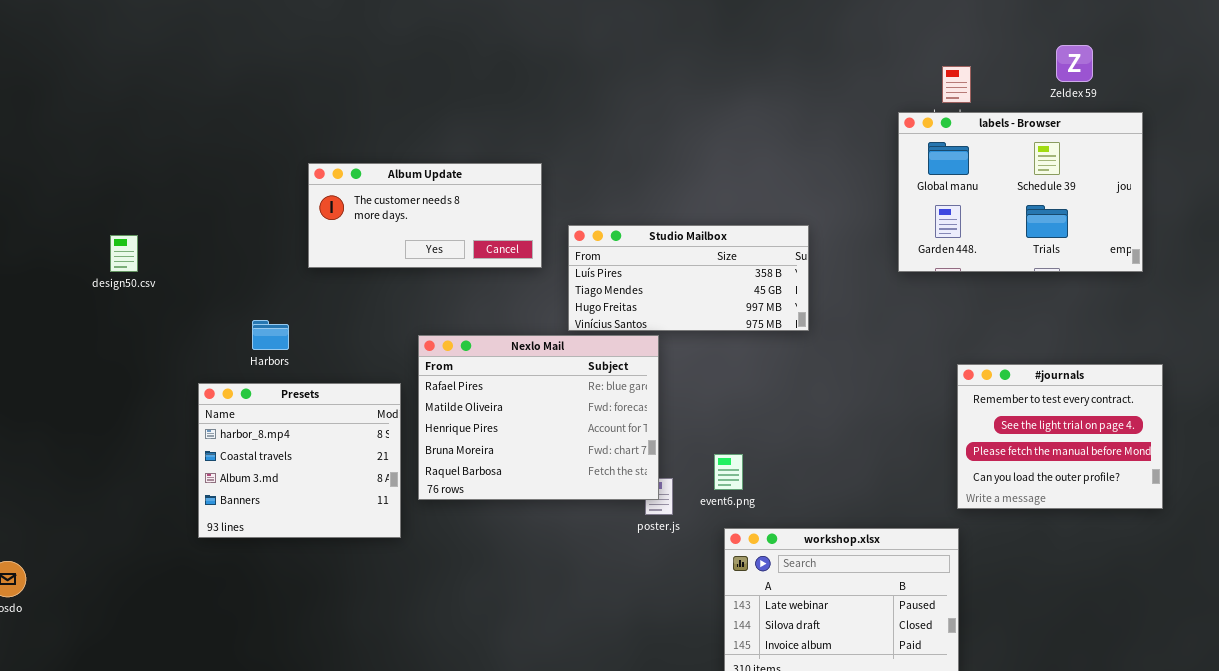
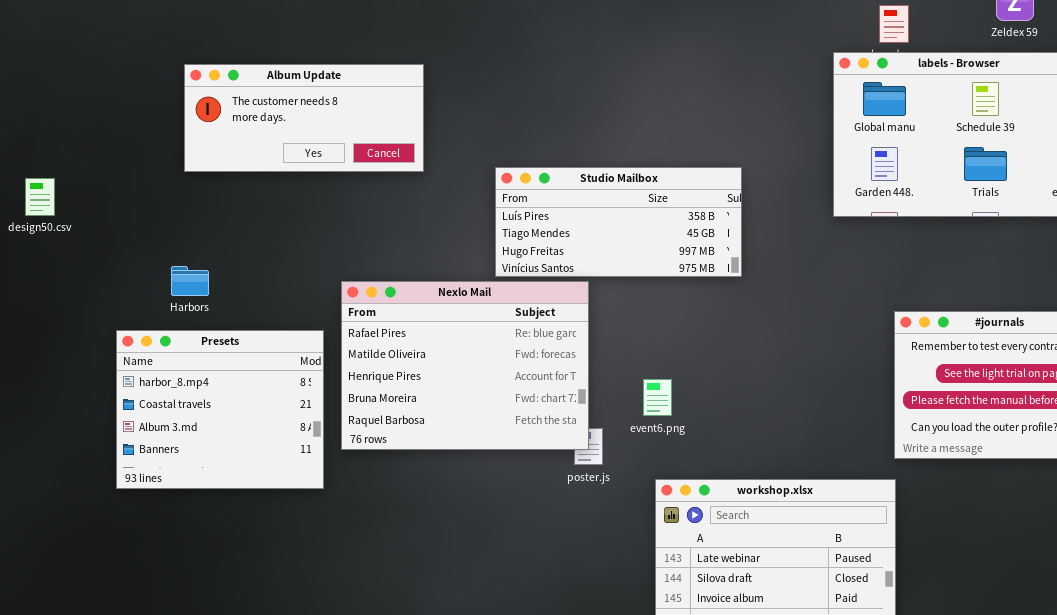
Album Update: [308,163,542,268] -> [184,64,424,172], moved
event6.png: [714,454,743,490] -> [643,379,672,416], moved

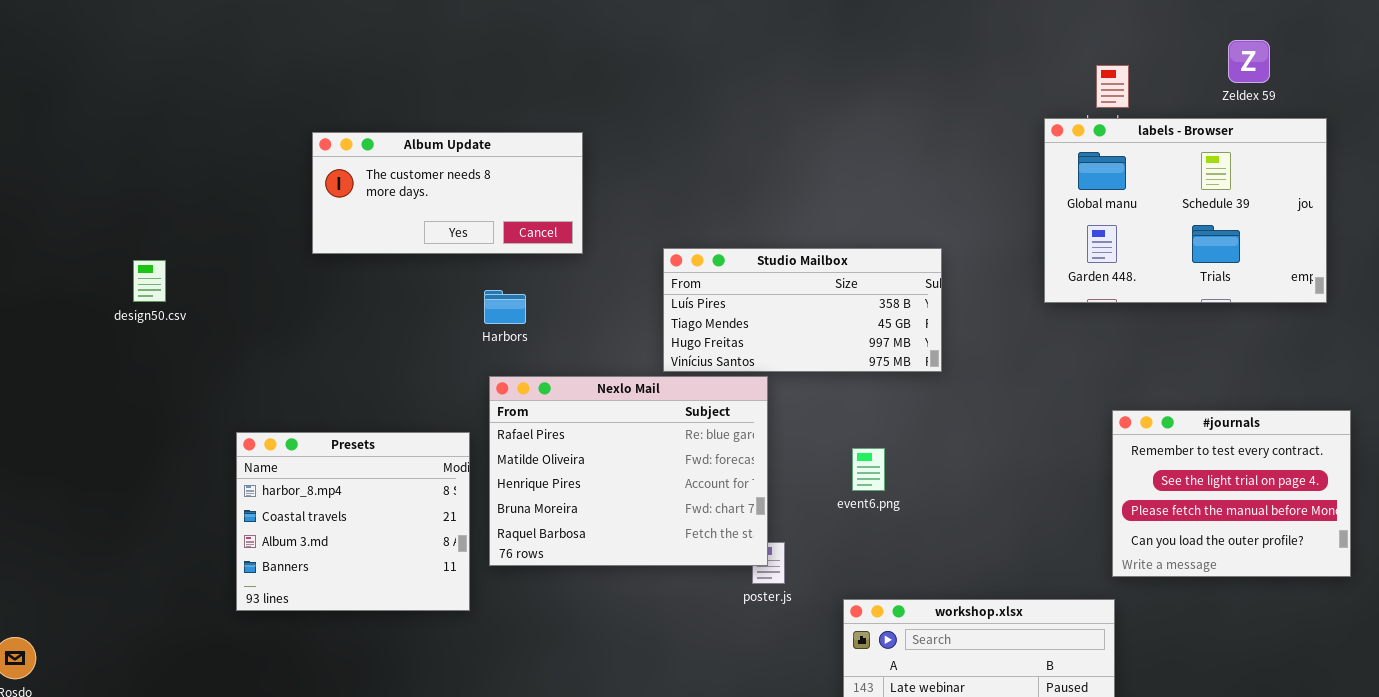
Harbors: [171,266,209,296] -> [484,290,526,324], moved
event6.png: [643,379,672,416] -> [852,448,885,491], moved

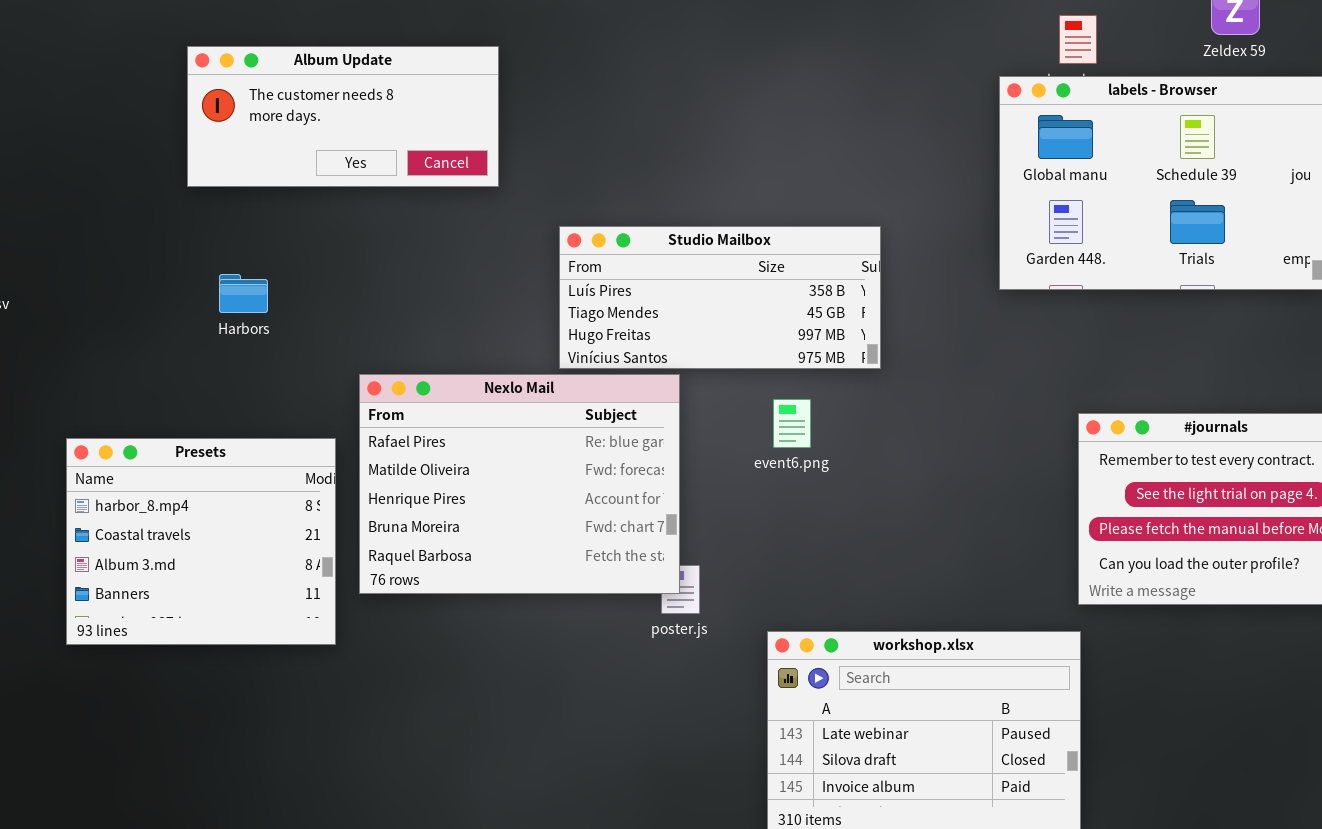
Album Update: [312,132,583,254] -> [187,46,499,187], moved
Harbors: [484,290,526,324] -> [219,274,268,313], moved
event6.png: [852,448,885,491] -> [773,399,811,448], moved

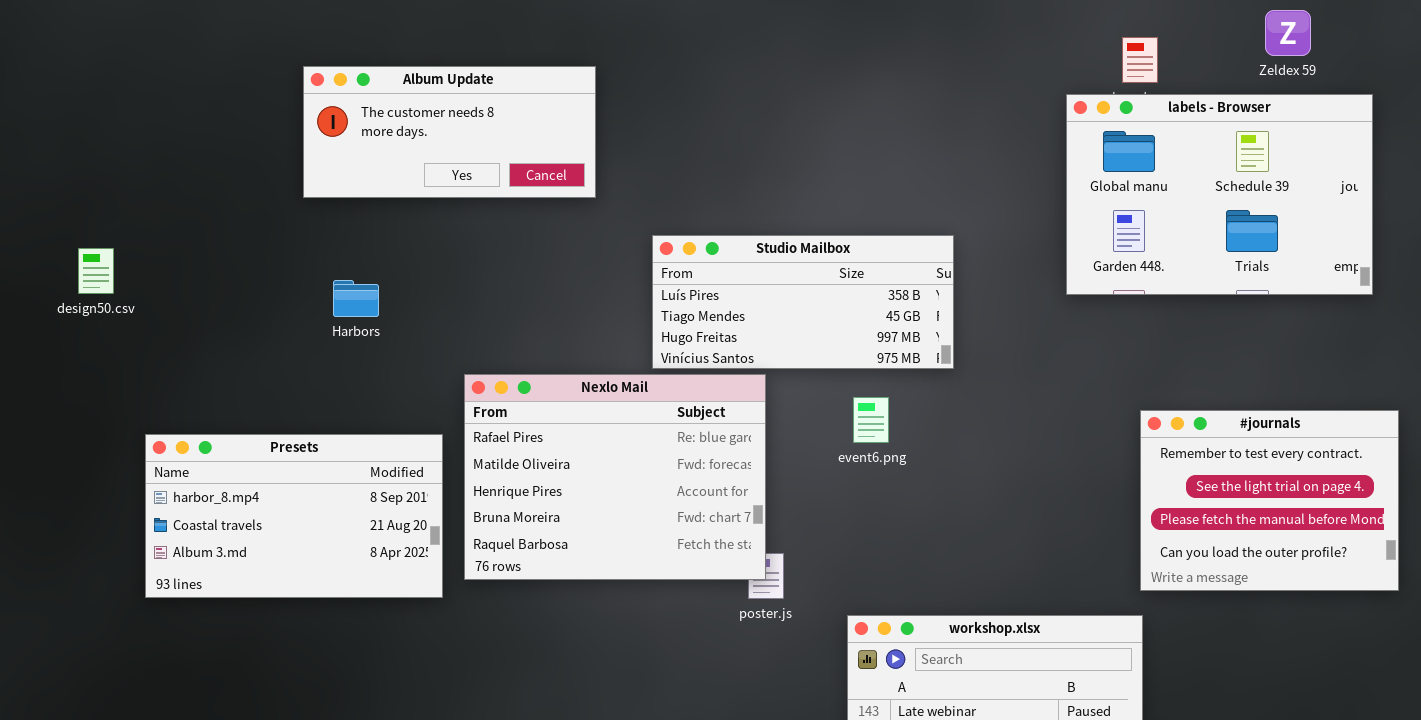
Presets: [66,438,336,645] -> [145,434,443,598], resized

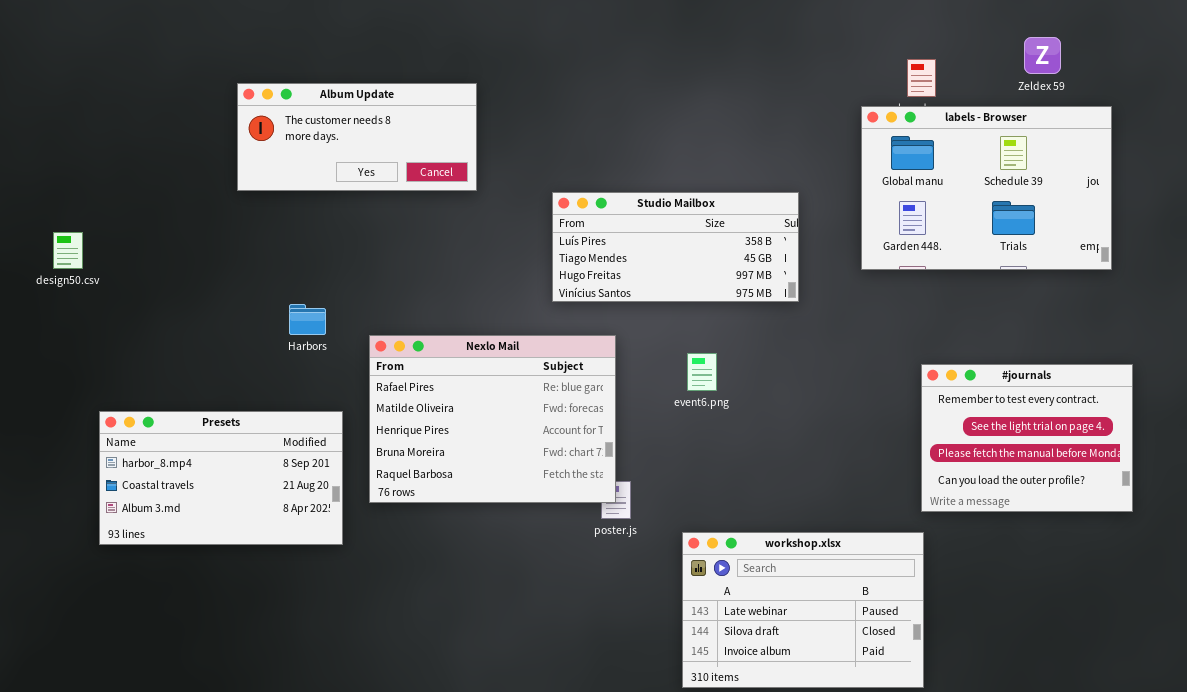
Studio Mailbox: [652,235,954,369] -> [552,192,799,302], moved
Harbors: [333,280,379,317] -> [289,304,326,335], moved
Presets: [145,434,443,598] -> [99,411,343,545], moved

